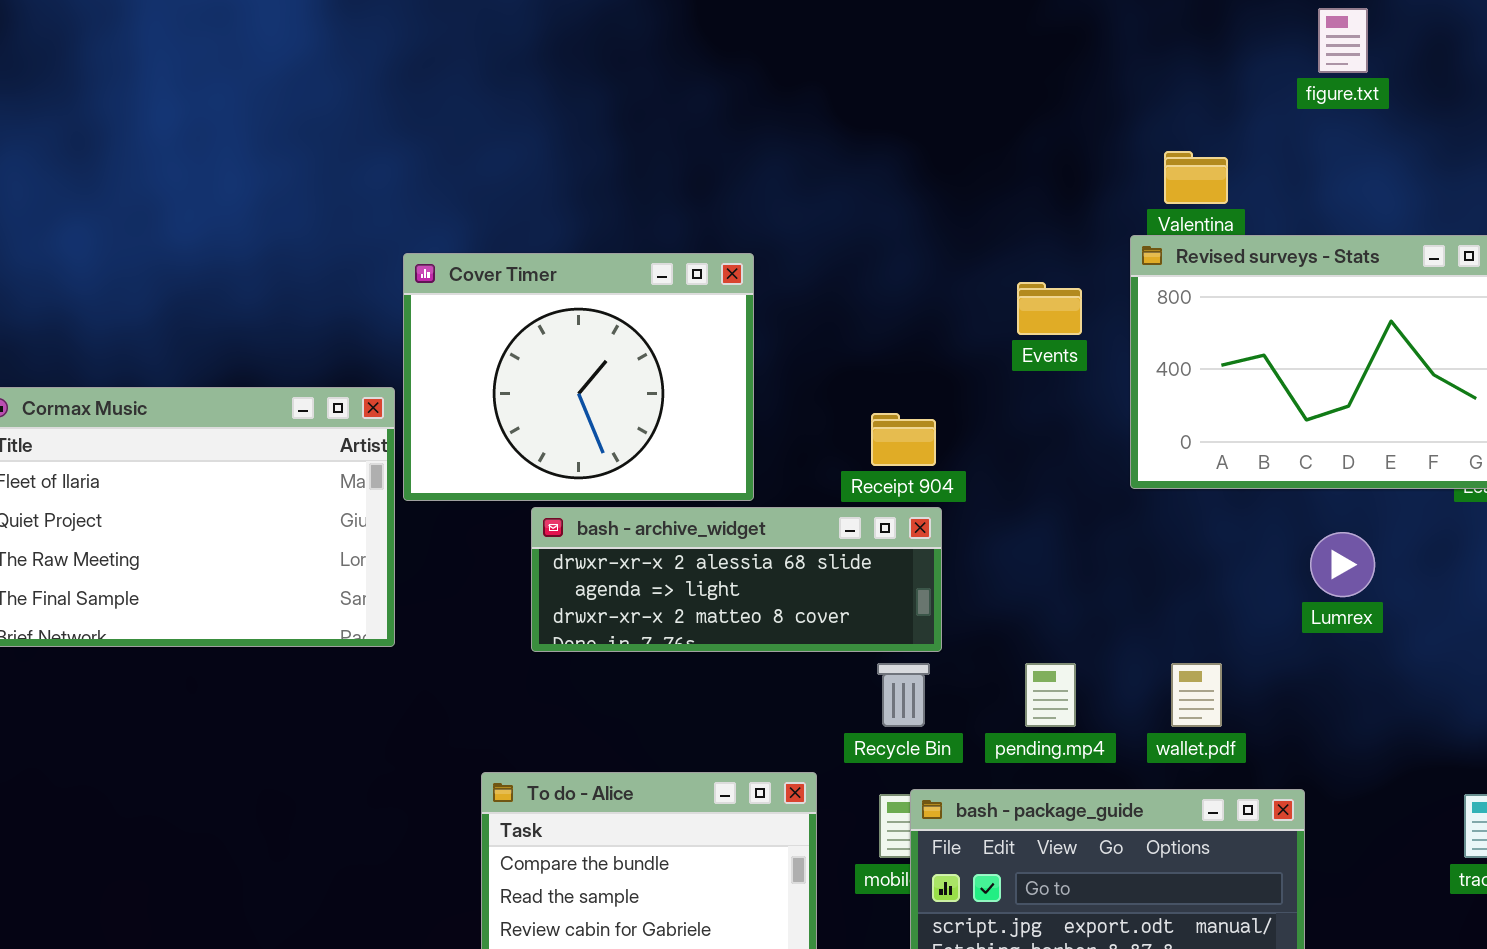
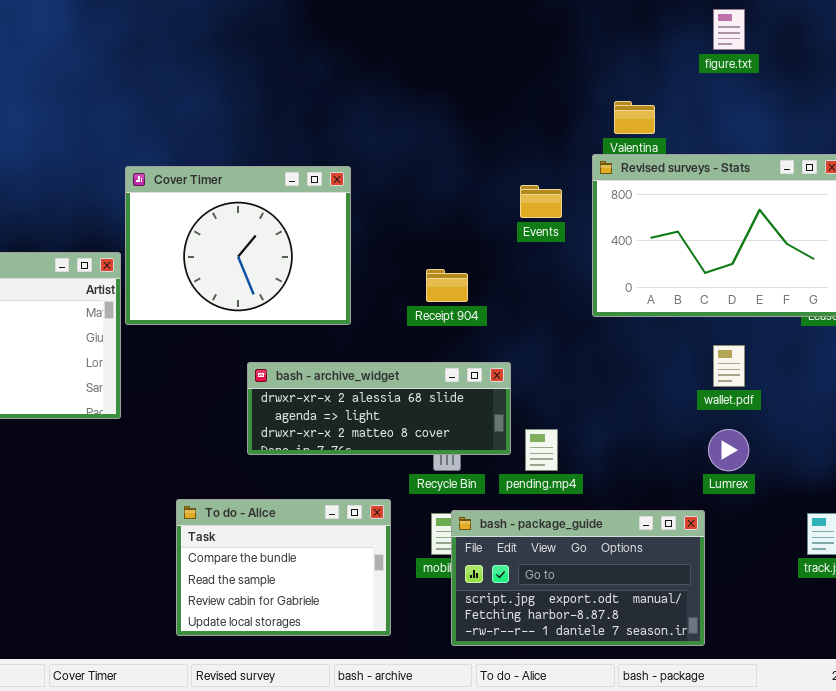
bash - archive_widget: [531,507,942,652] -> [247,362,511,455], moved
Lumrex: [1310,532,1375,597] -> [708,429,749,471], moved
wallet.pdf: [1171,663,1222,727] -> [713,345,745,387], moved

